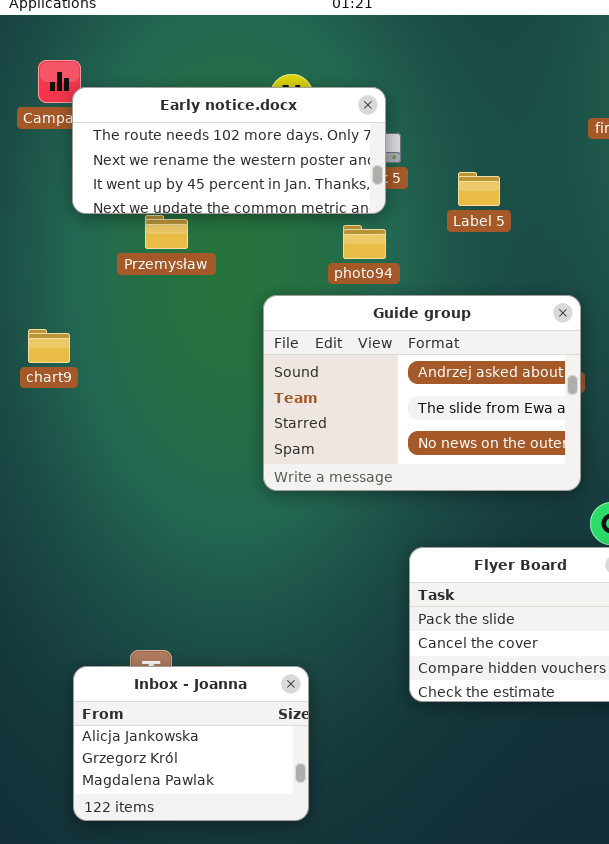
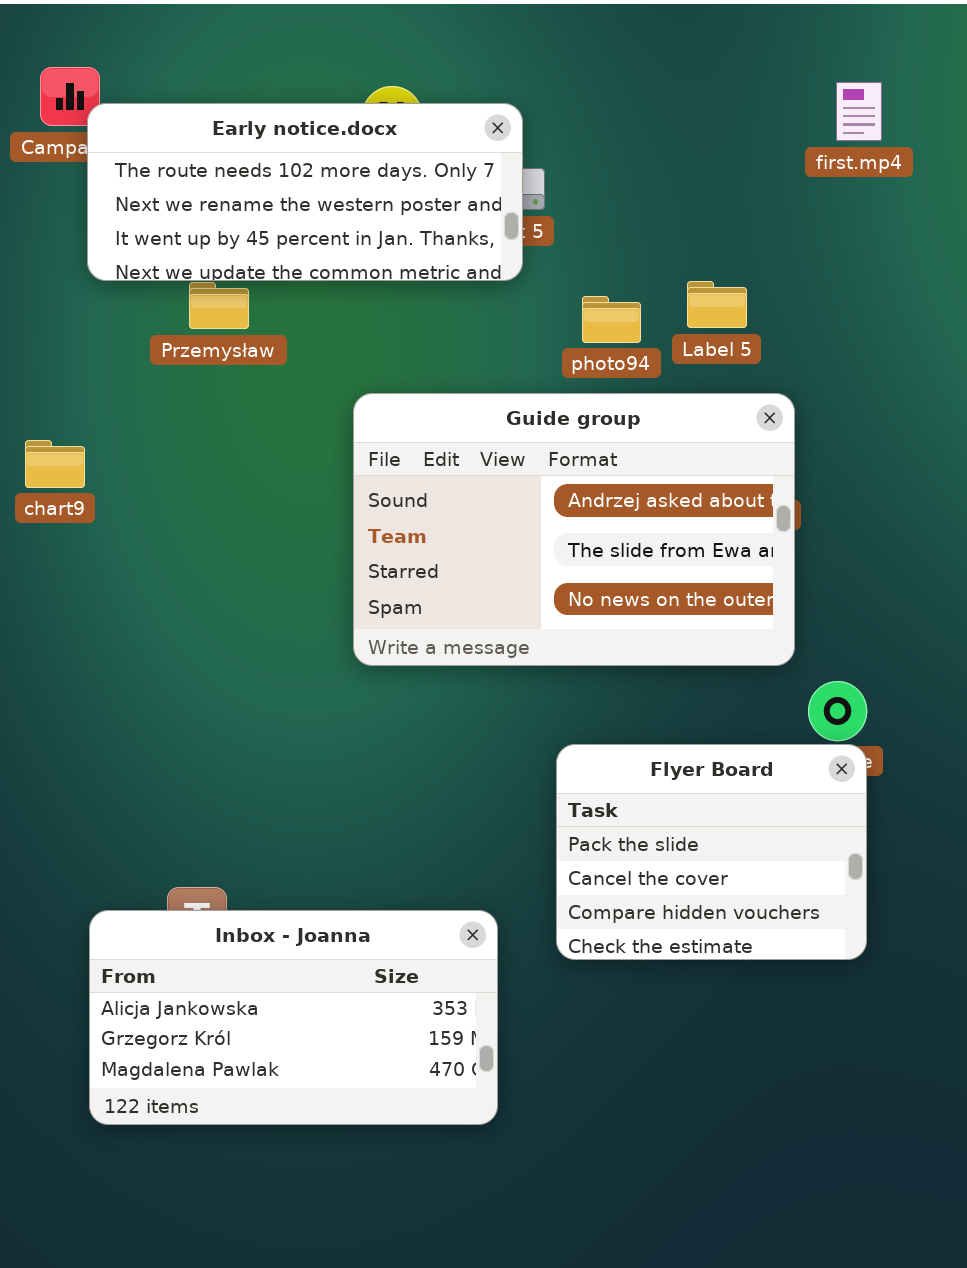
Label 5: [458,172,500,206] -> [687,281,747,328], moved
photo94: [343,225,386,259] -> [582,296,641,343], moved
Inbox - Joanna: [73,666,309,821] -> [89,910,498,1125], resized

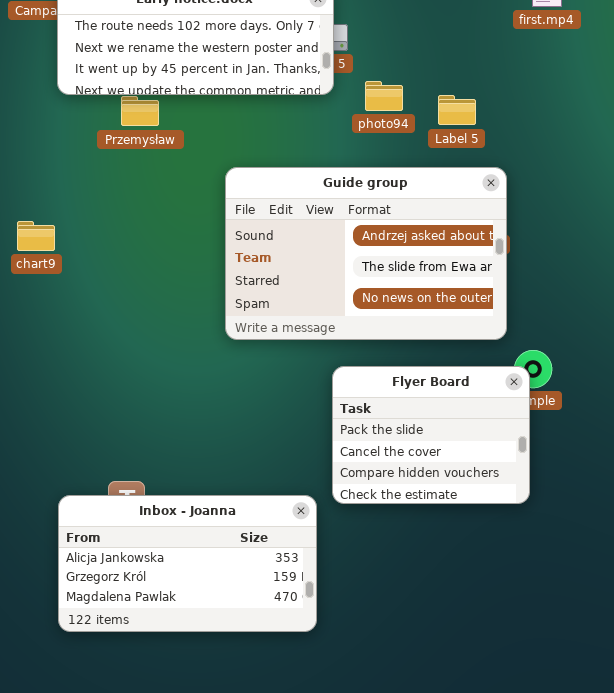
photo94: [582,296,641,343] -> [365,81,403,111], moved
chart9: [25,440,85,488] -> [17,221,55,251], moved
Flyer Board: [556,744,867,960] -> [332,366,530,504], moved

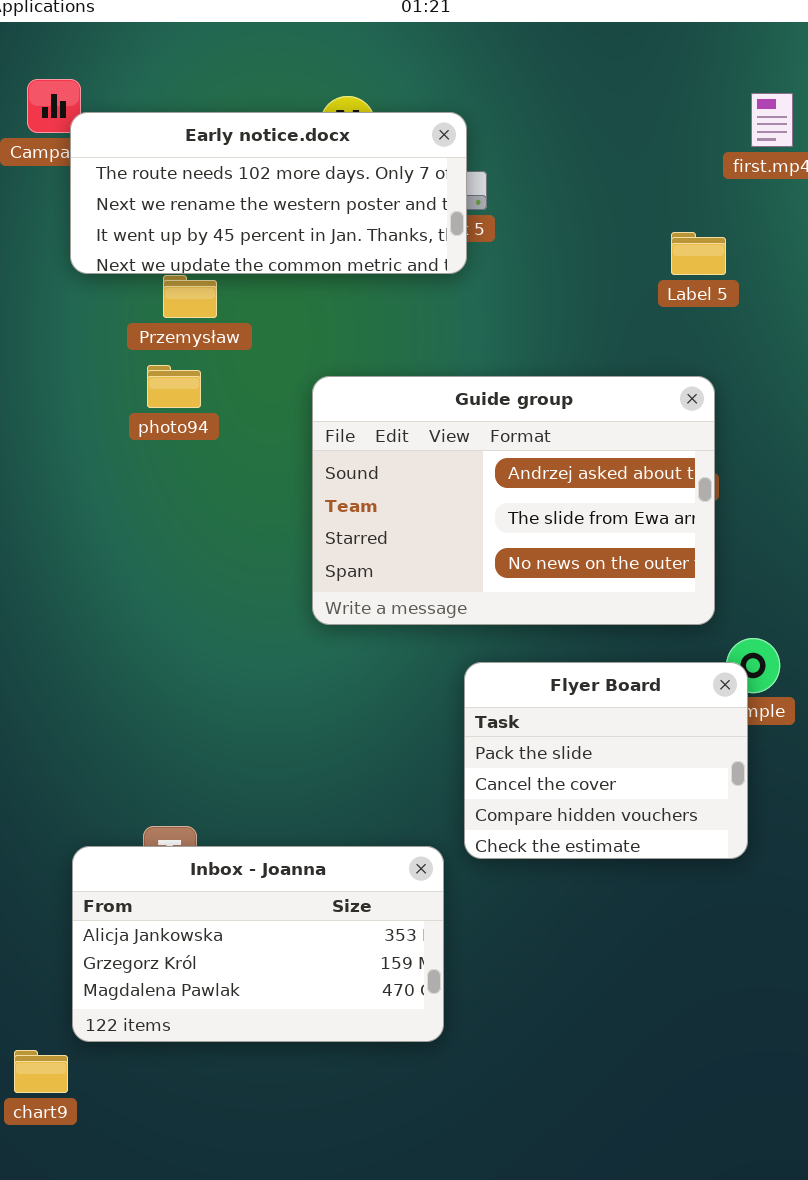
photo94: [365,81,403,111] -> [147,365,201,408], moved
Label 5: [438,95,476,125] -> [671,232,726,275], moved
chart9: [17,221,55,251] -> [14,1050,68,1093], moved

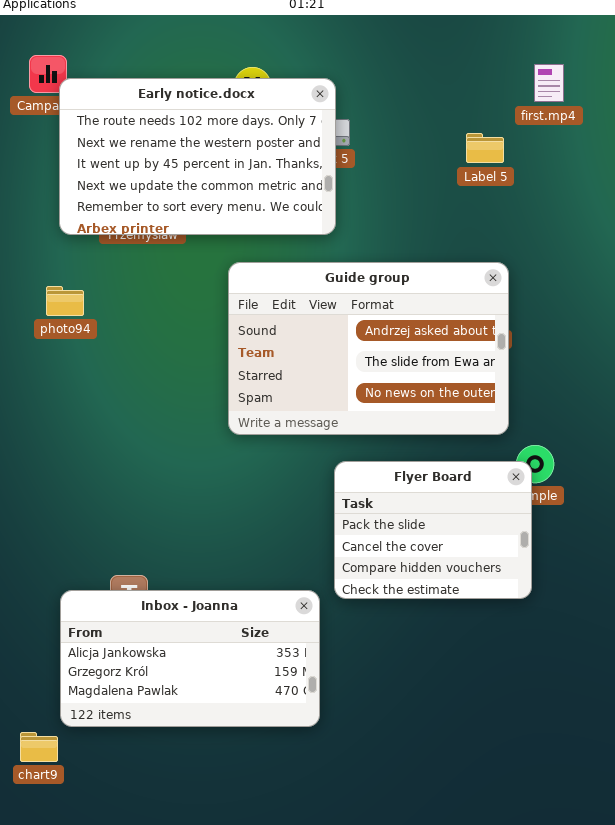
Early notice.docx: [70,112,467,274] -> [59,78,336,235], resized
Label 5: [671,232,726,275] -> [466,133,504,163], moved
photo94: [147,365,201,408] -> [46,286,84,316], moved

